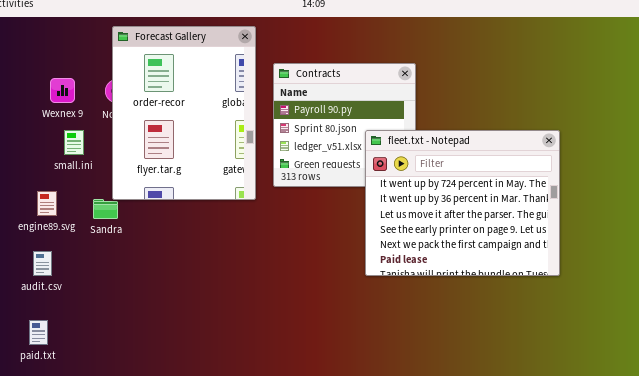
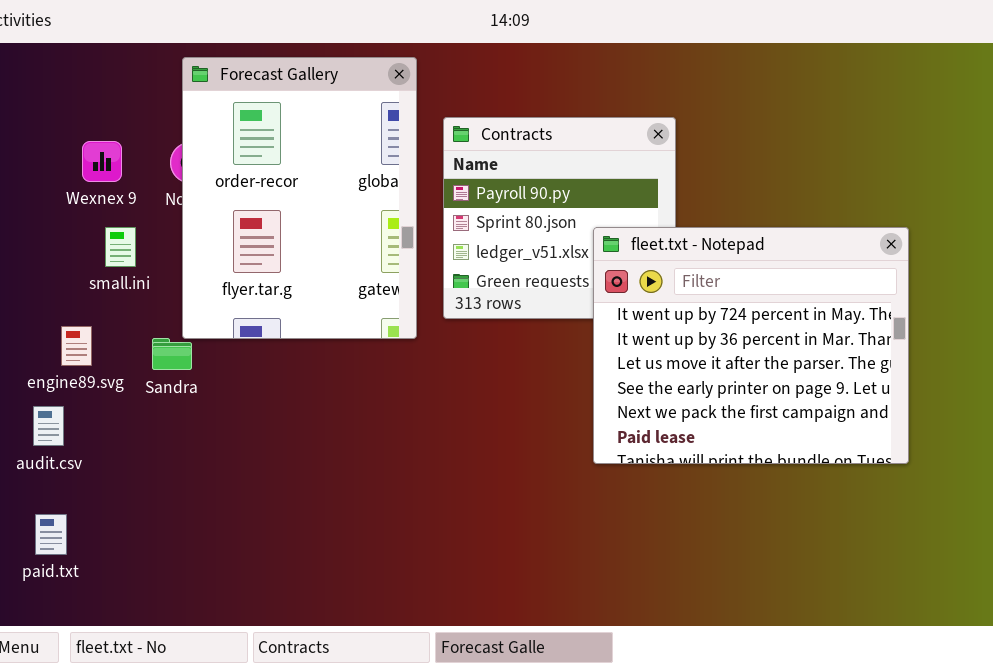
audit.csv: [33,251,52,276] -> [33,406,64,446], moved
paid.txt: [29,320,48,345] -> [35,514,67,555], moved

